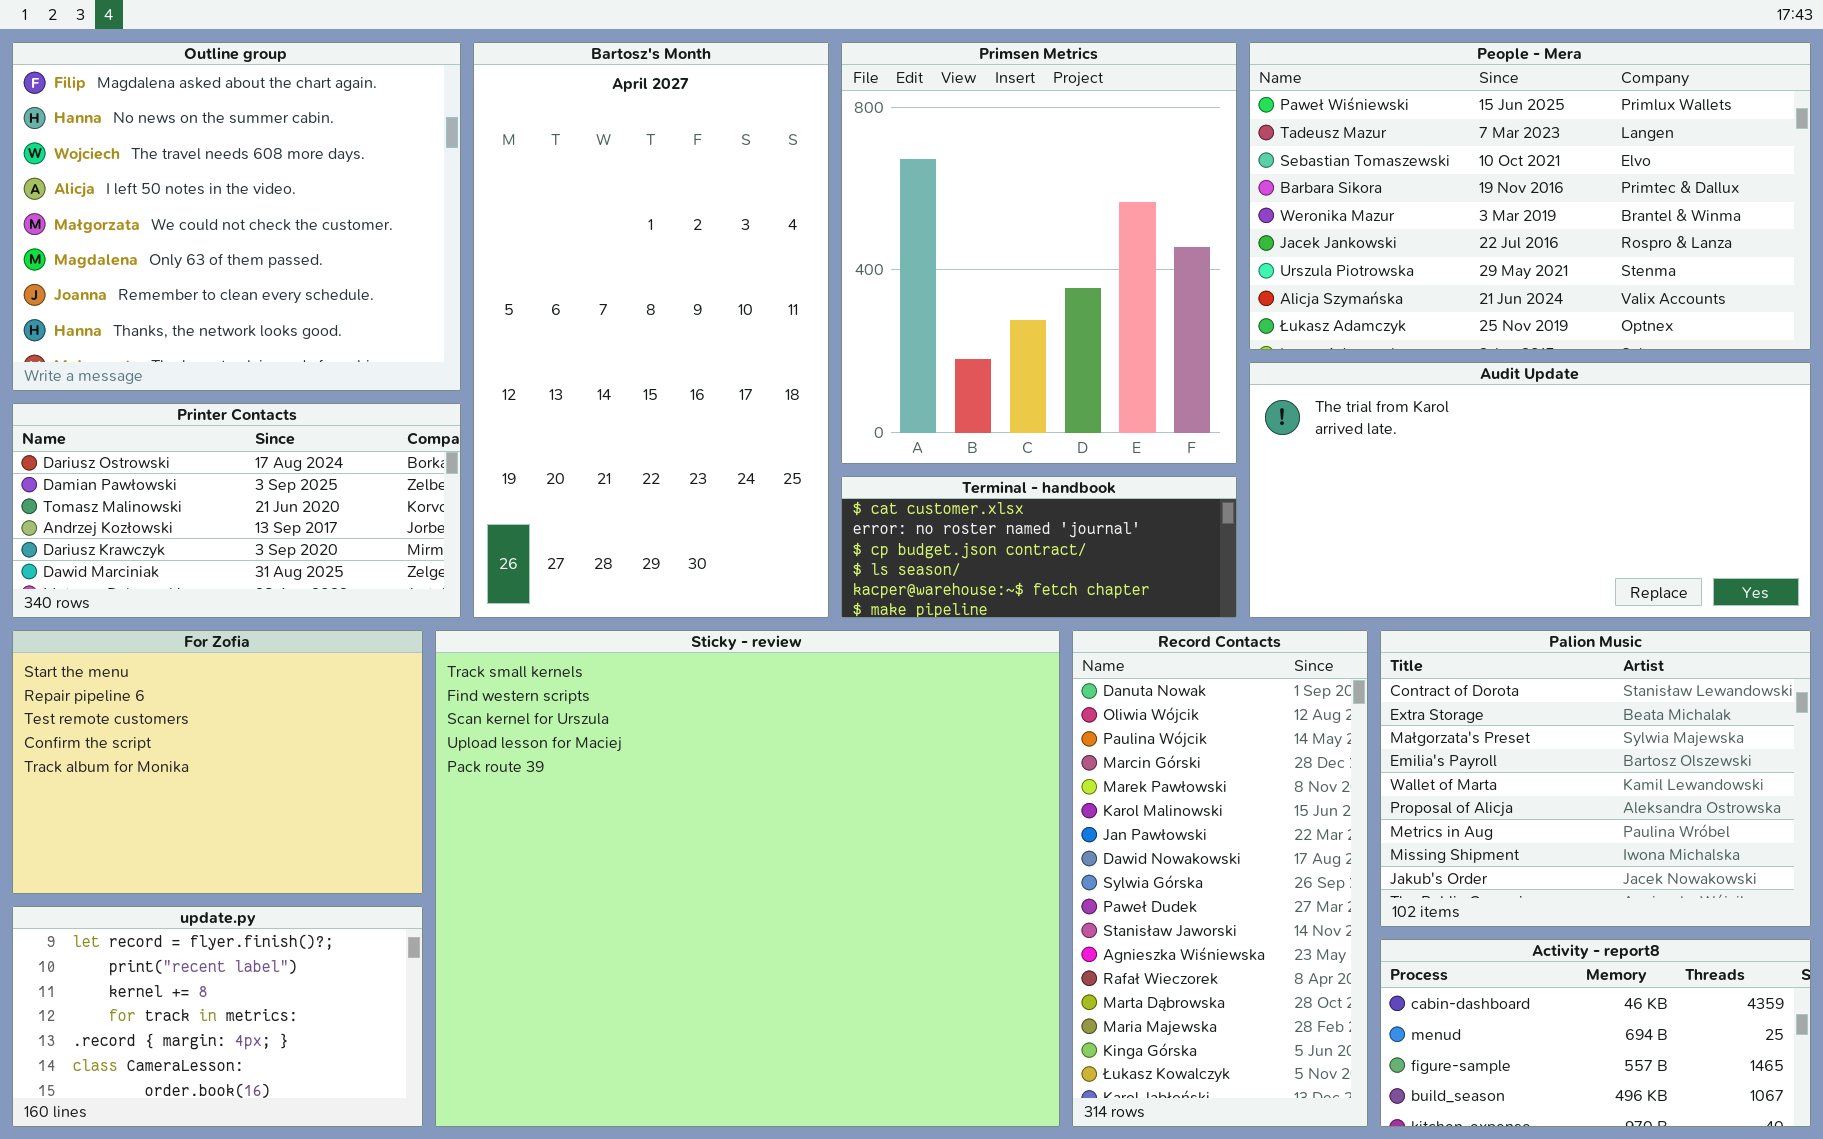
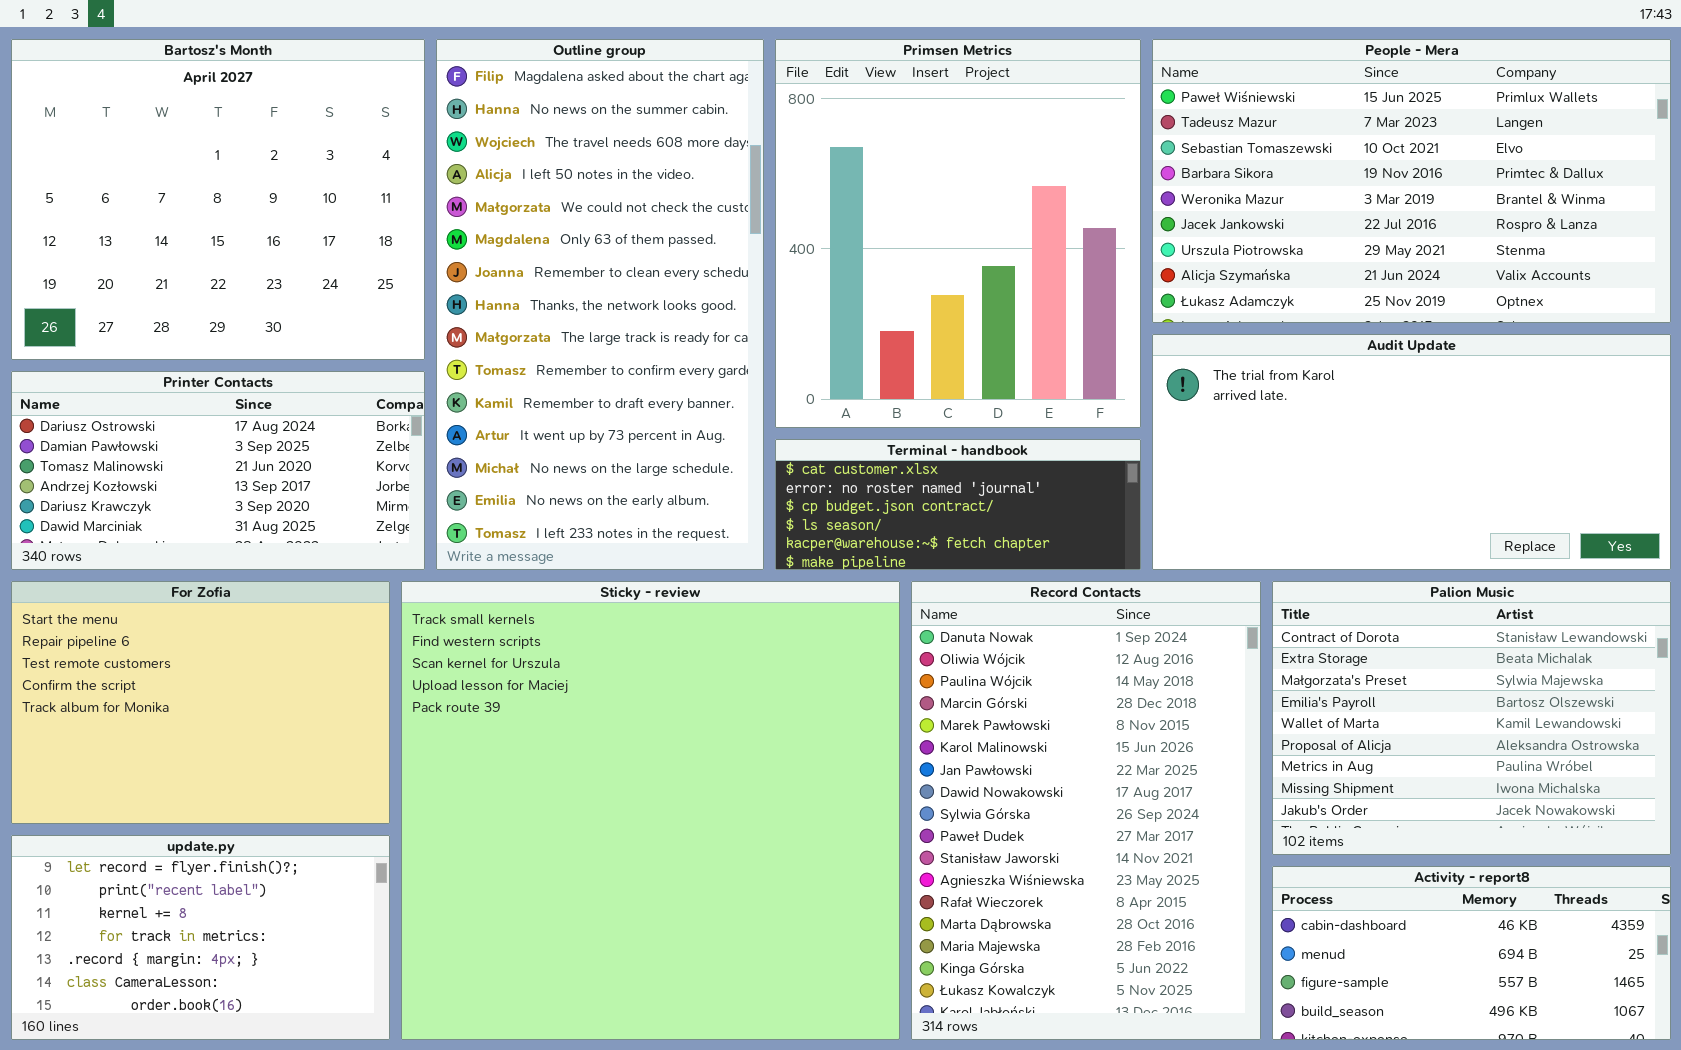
Outline group: [12,42,461,391] -> [436,39,764,570], moved, resized
Bartosz's Month: [473,42,829,618] -> [11,39,425,360], moved, resized
Sticky - review: [435,630,1060,1127] -> [401,581,900,1040], resized
Record Contacts: [1072,630,1368,1127] -> [911,581,1261,1040], resized

